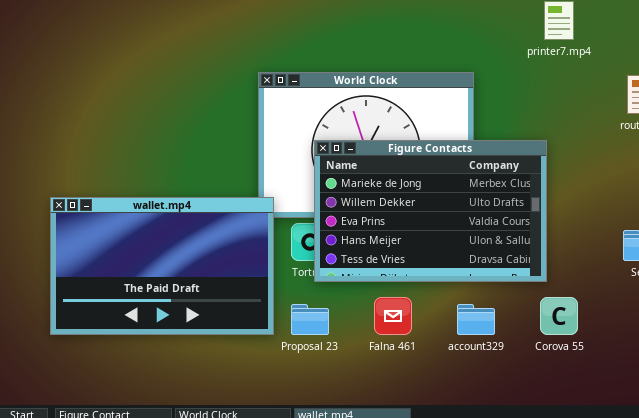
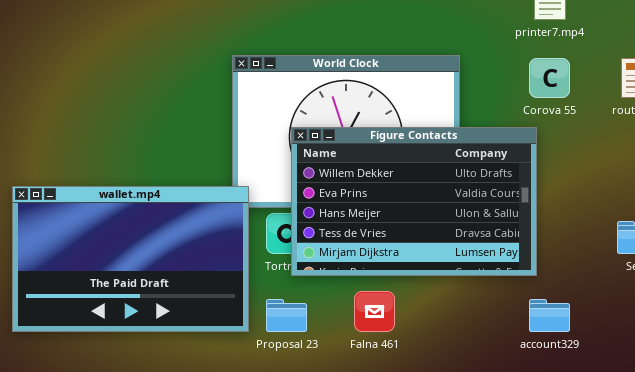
Figure Contacts: [314,140,547,282] -> [291,127,537,276], scrolled down 1 row
Corova 55: [540,297,578,335] -> [529,58,570,98], moved
account329: [457,304,495,335] -> [529,299,570,332], moved

